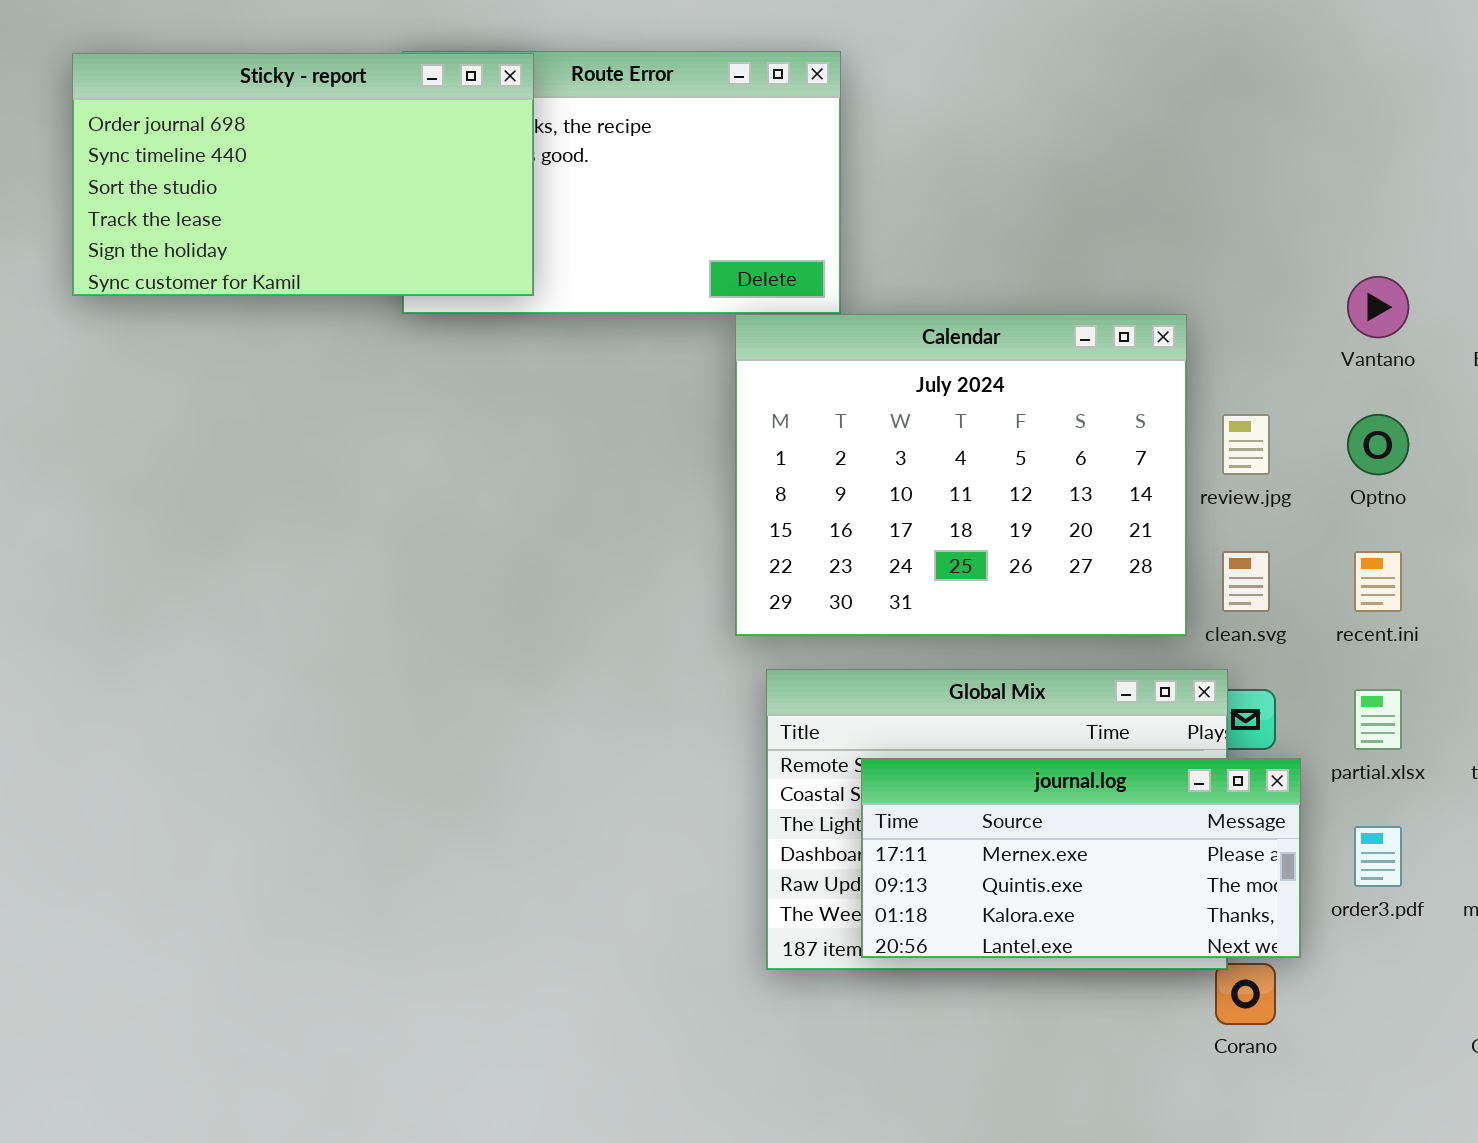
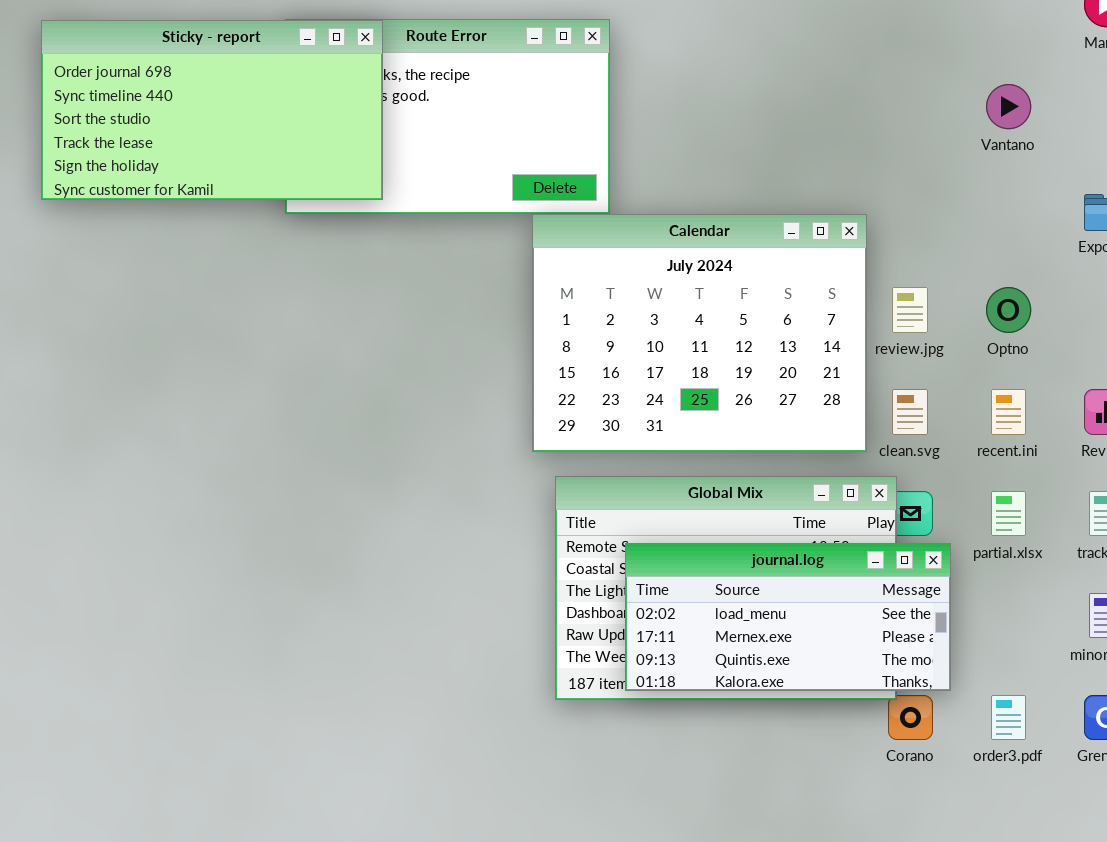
Vantano: [1347,276,1409,338] -> [986,84,1031,129], moved
journal.log: [861,758,1301,958] -> [625,543,951,691], scrolled up 1 row
order3.pdf: [1354,826,1402,887] -> [991,695,1026,740], moved

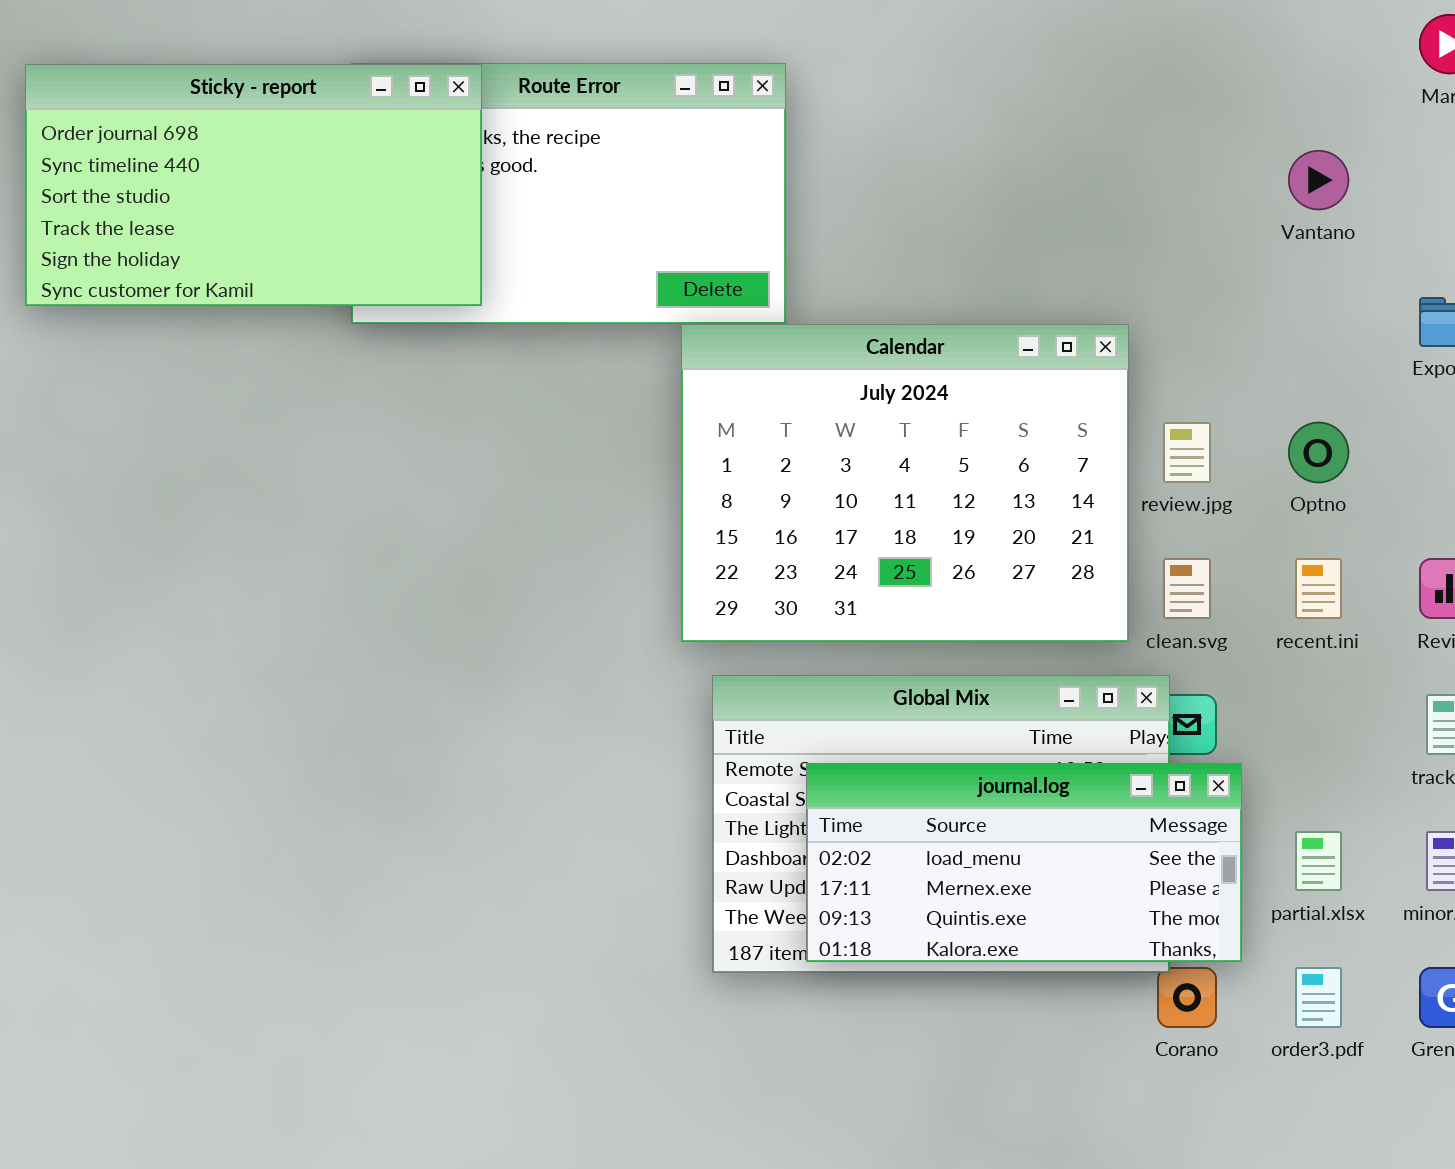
partial.xlsx: [991,491,1026,536] -> [1295,831,1342,891], moved

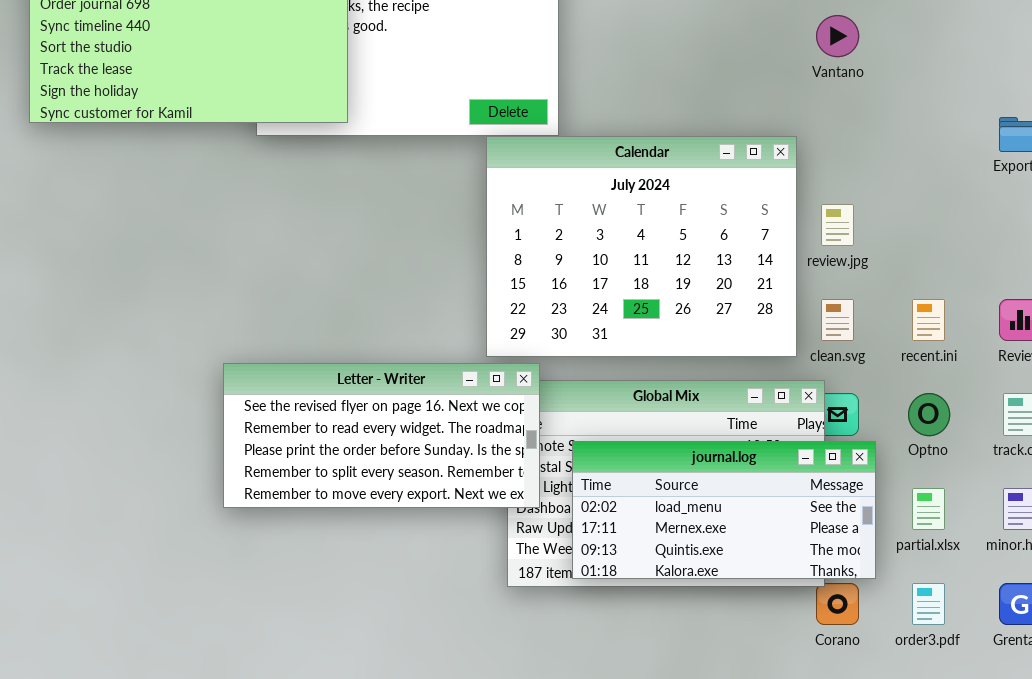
Vantano: [1288,150,1349,210] -> [816,15,859,57], moved
Optno: [1288,422,1349,483] -> [908,393,950,436], moved
Letter - Writer: none -> [223,363,540,508], opened

